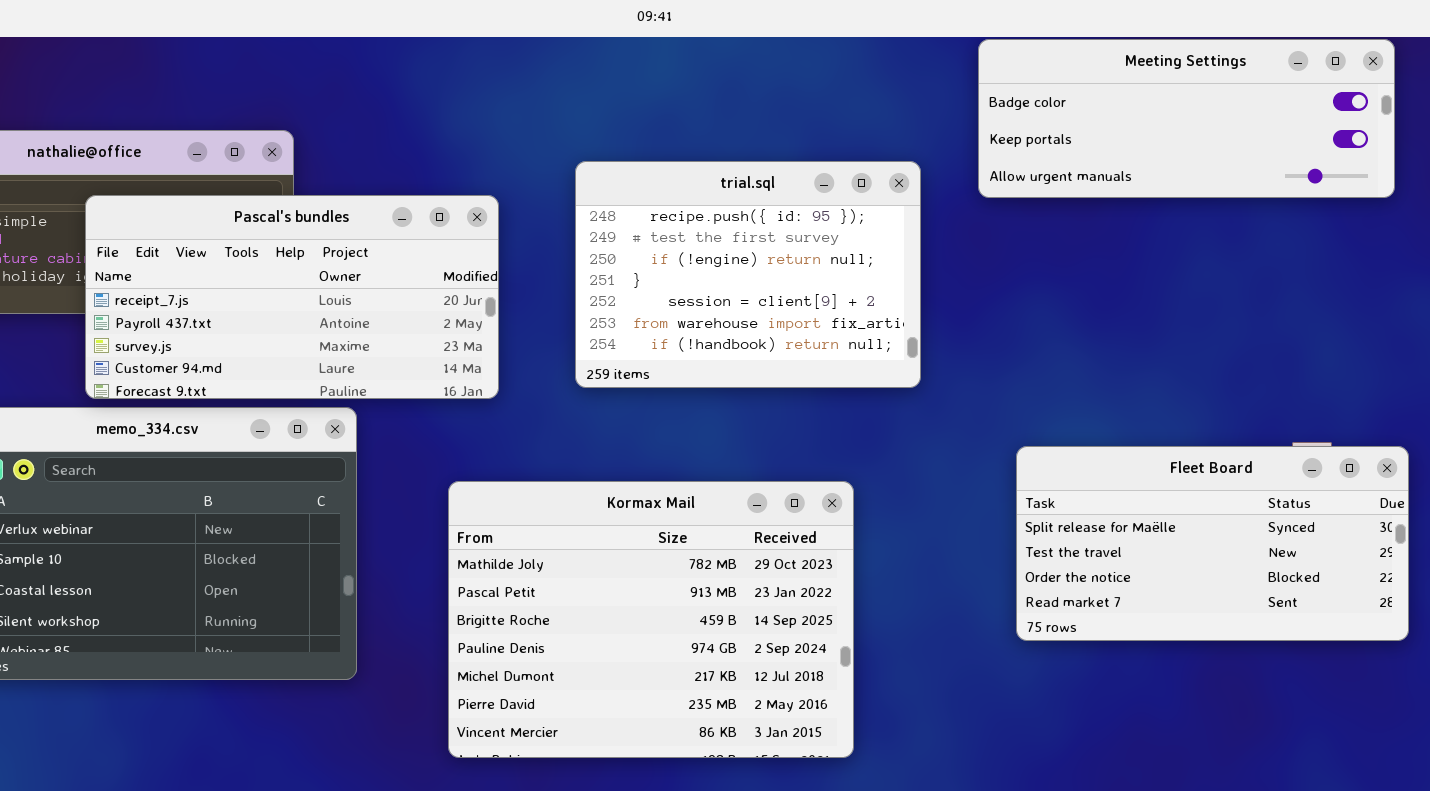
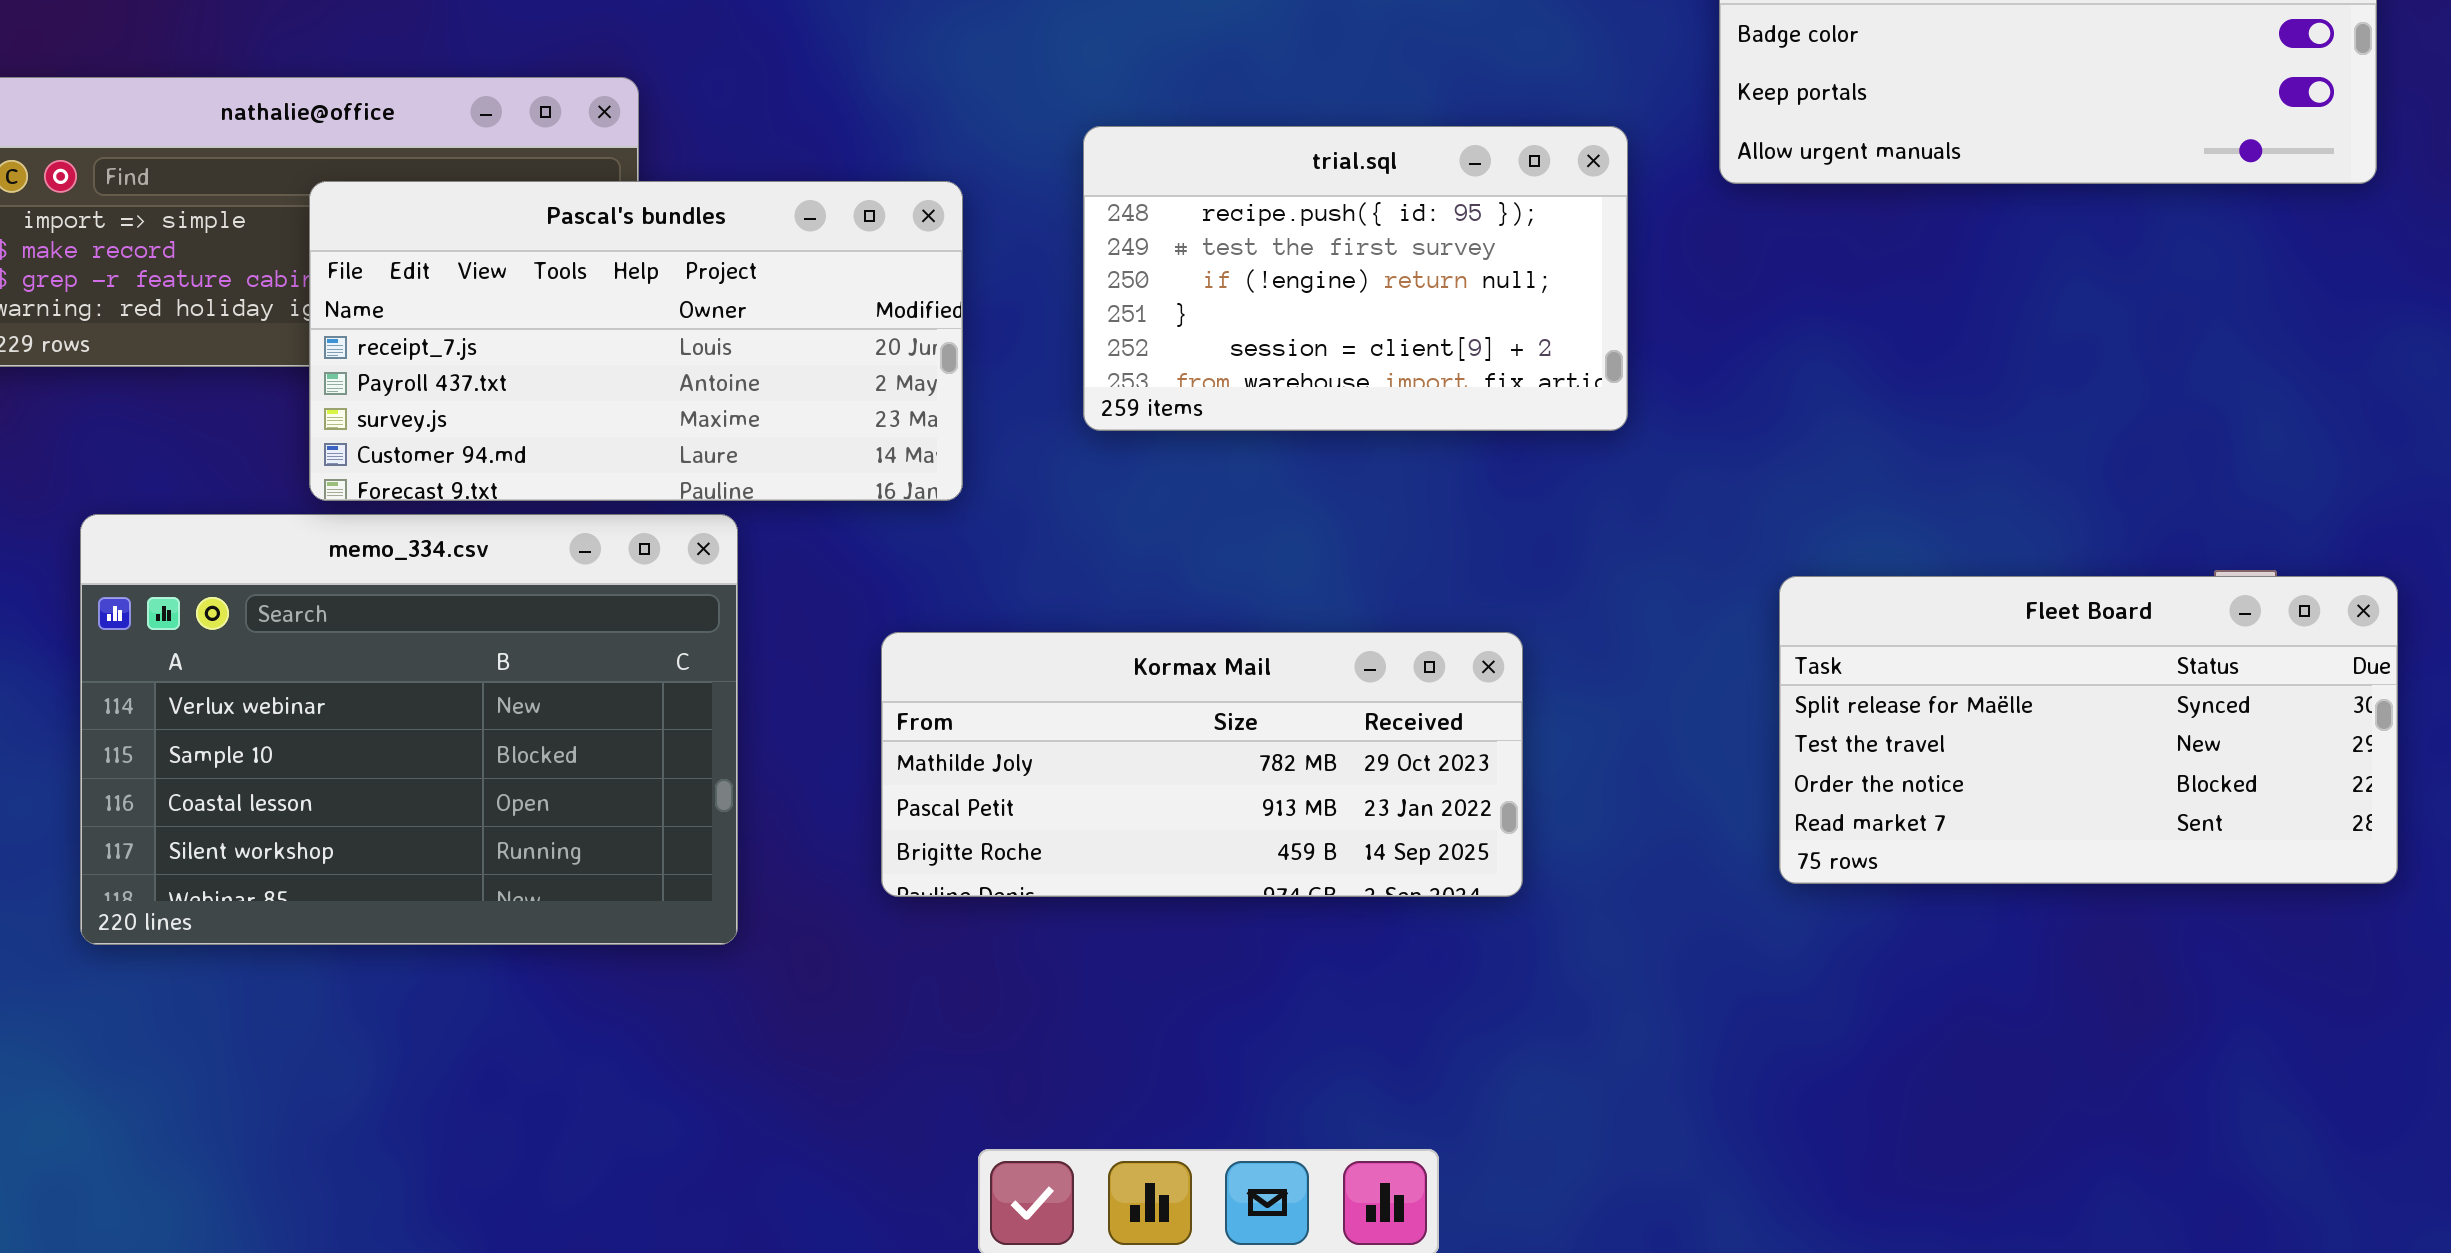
trial.sql: [575,161,921,388] -> [1083,126,1628,431], resized
Kormax Mail: [448,481,854,758] -> [881,632,1523,897], resized

